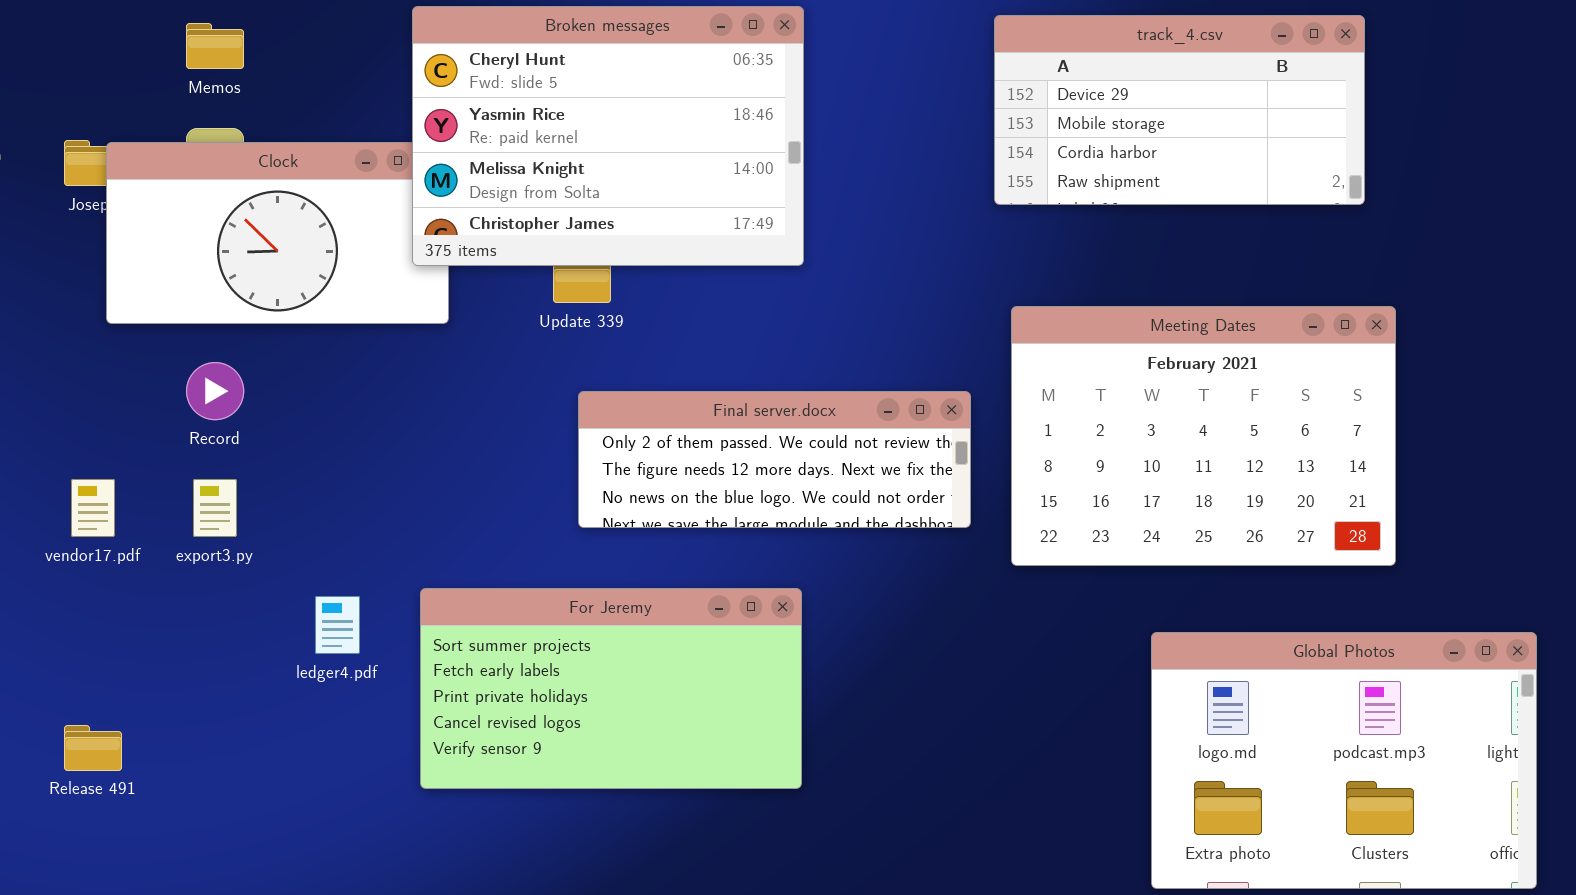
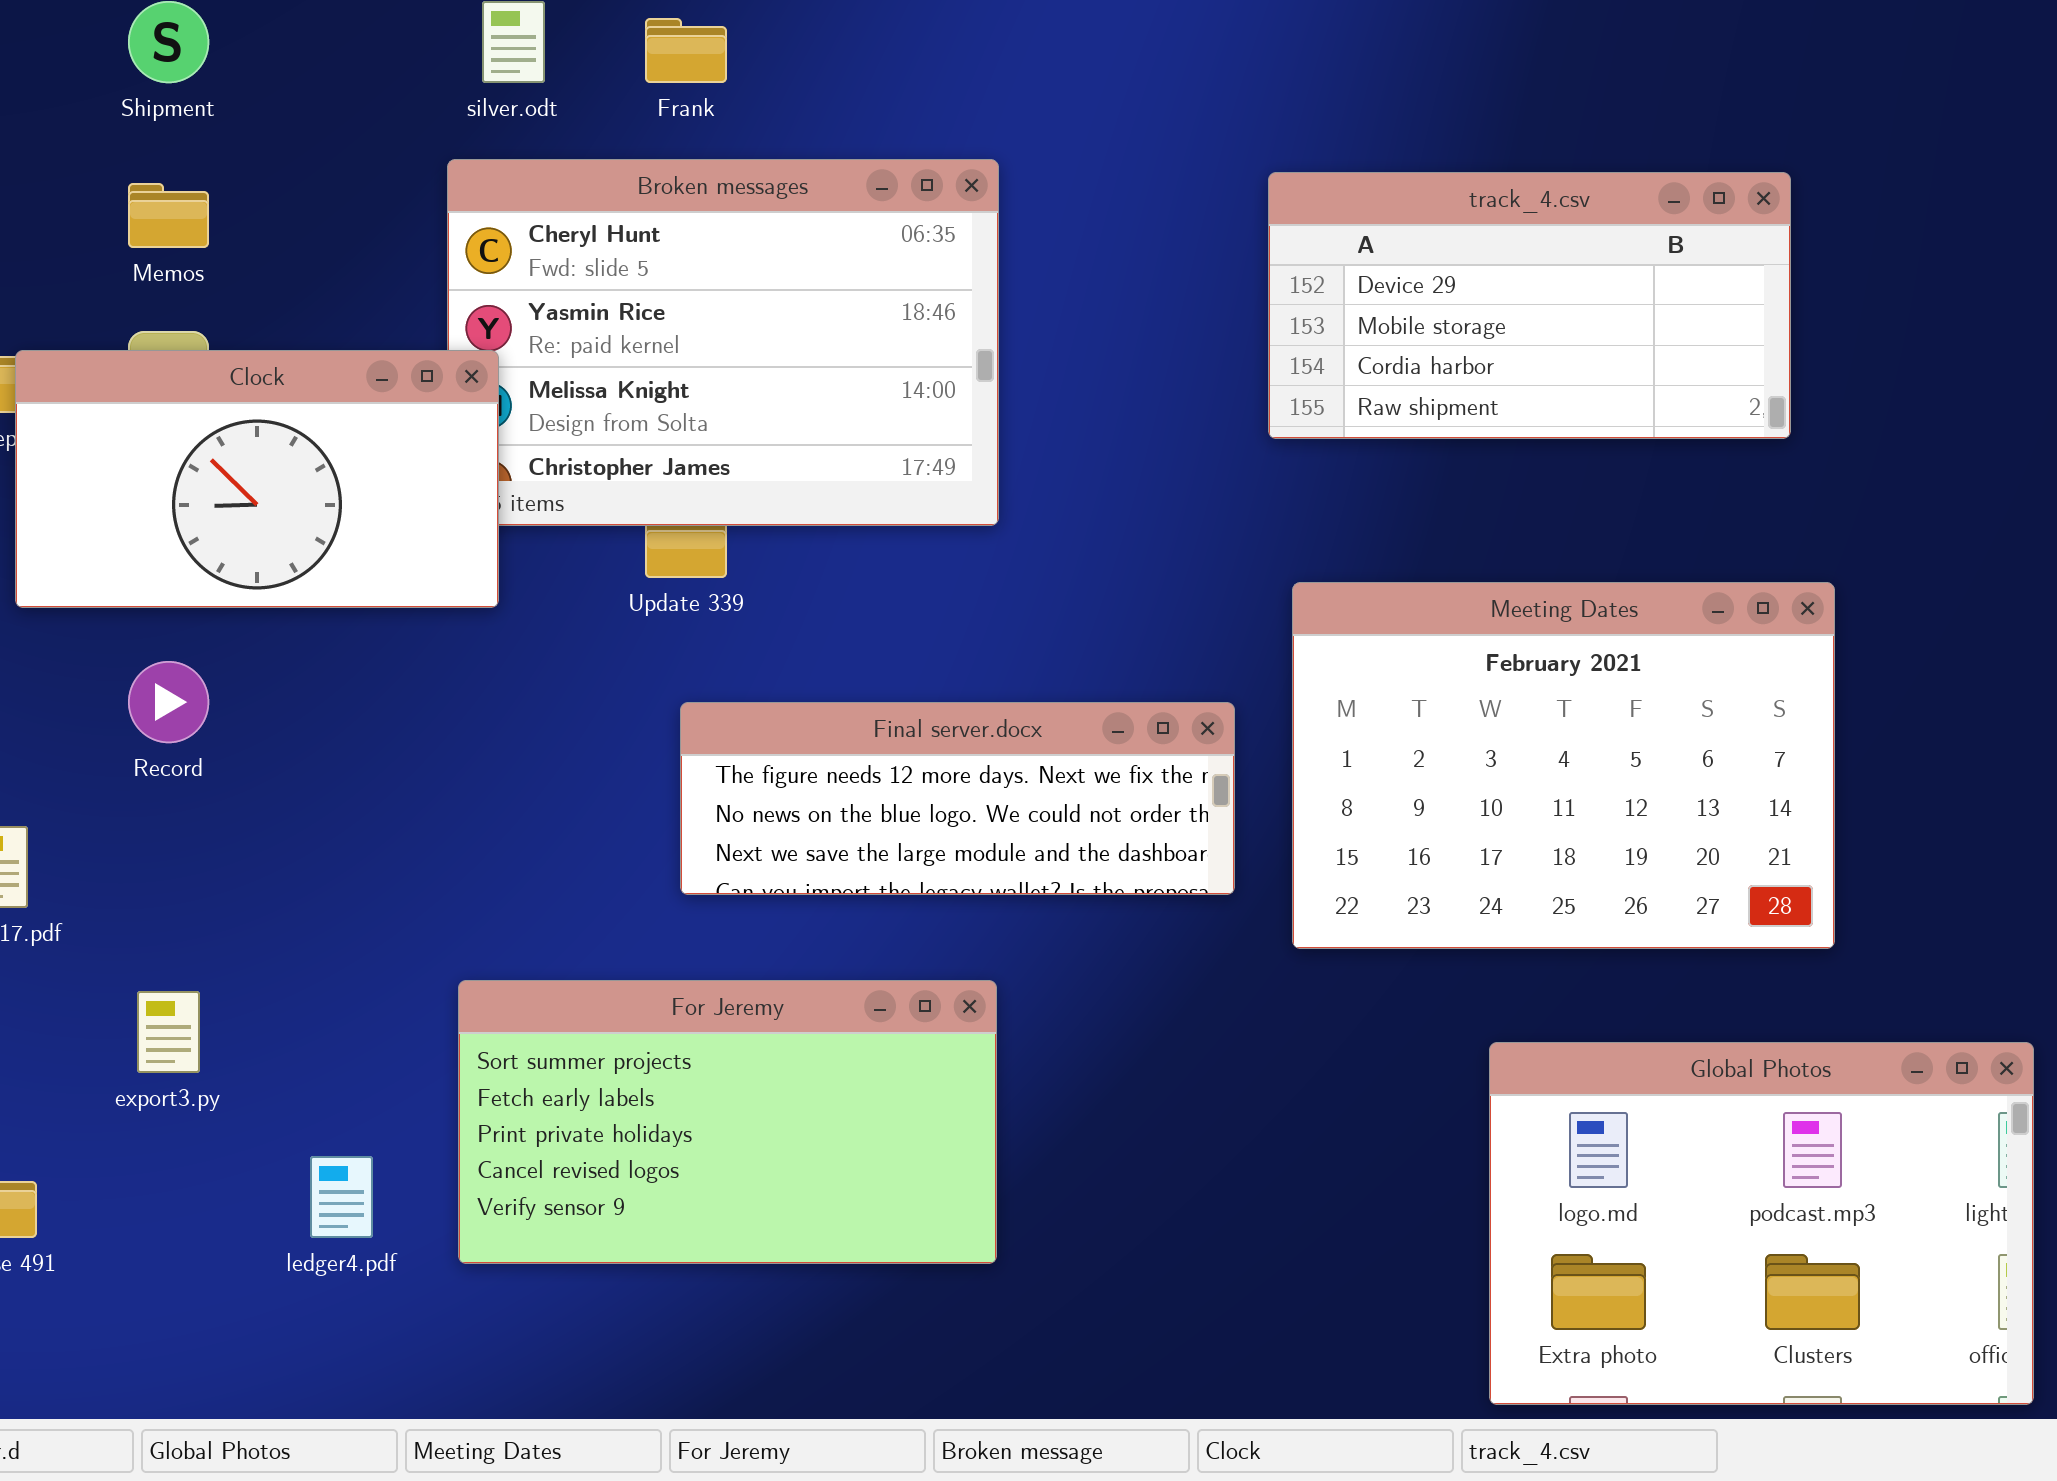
Clock: [106,142,449,324] -> [15,350,499,608], raised
Final server.docx: [578,391,971,528] -> [680,702,1235,895], scrolled down 1 row
export3.py: [193,479,237,537] -> [137,991,200,1073], moved
ledger4.pdf: [315,596,360,654] -> [310,1156,373,1238], moved

